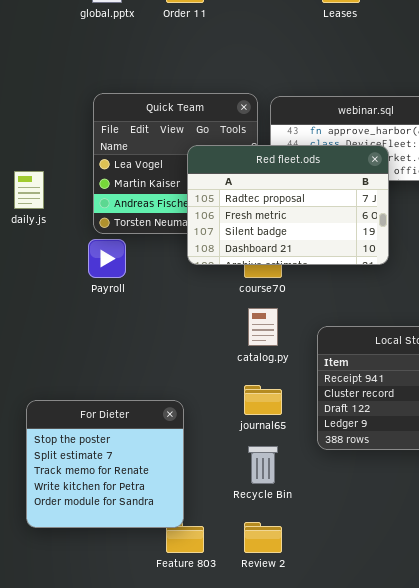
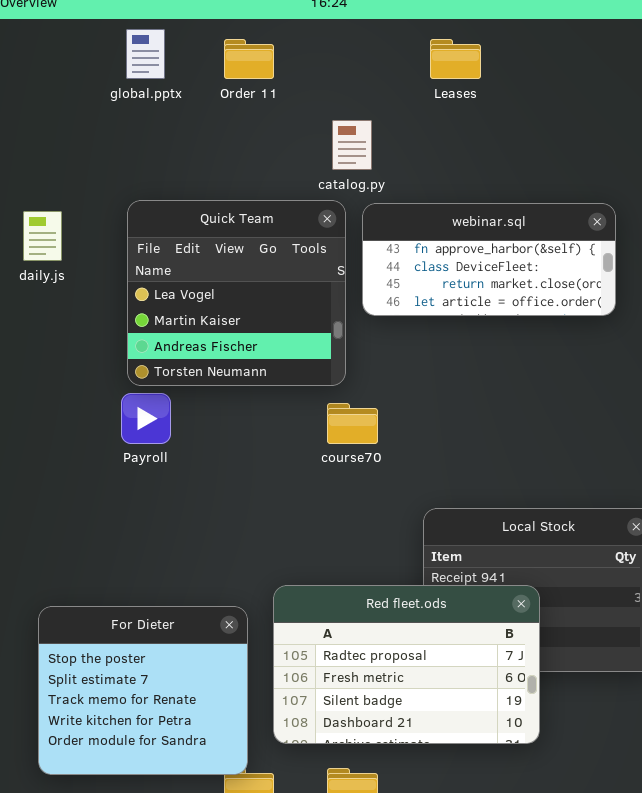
Red fleet.ods: [187,145,389,265] -> [273,585,540,744], moved
daily.js: [14,171,44,209] -> [23,211,62,261], moved
catalog.py: [248,308,278,346] -> [332,120,372,170], moved

